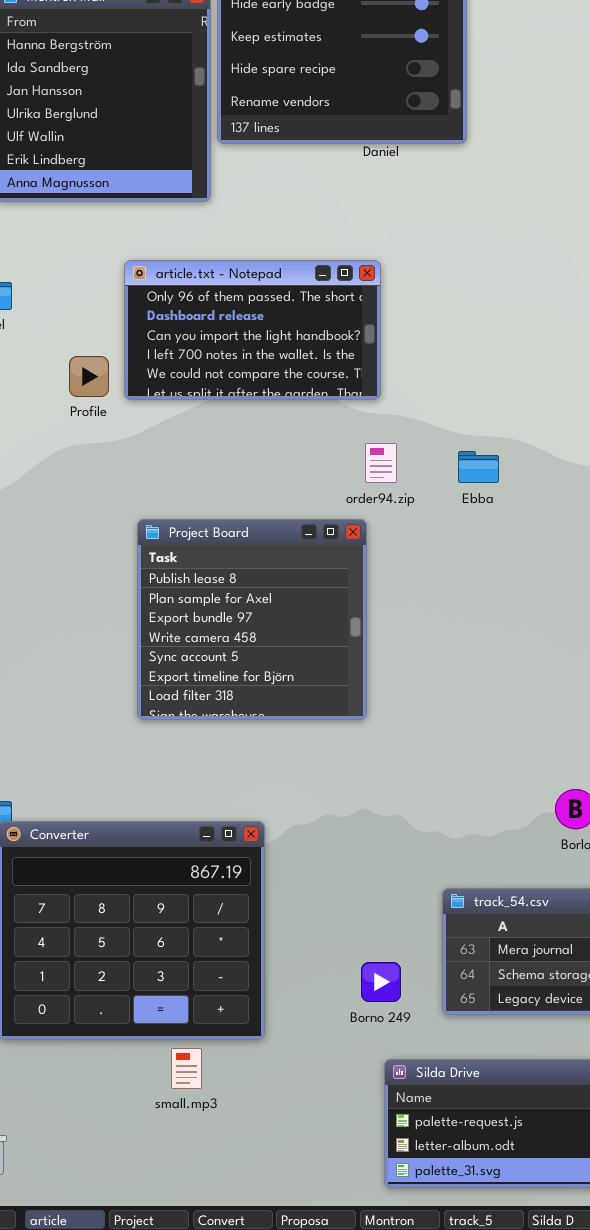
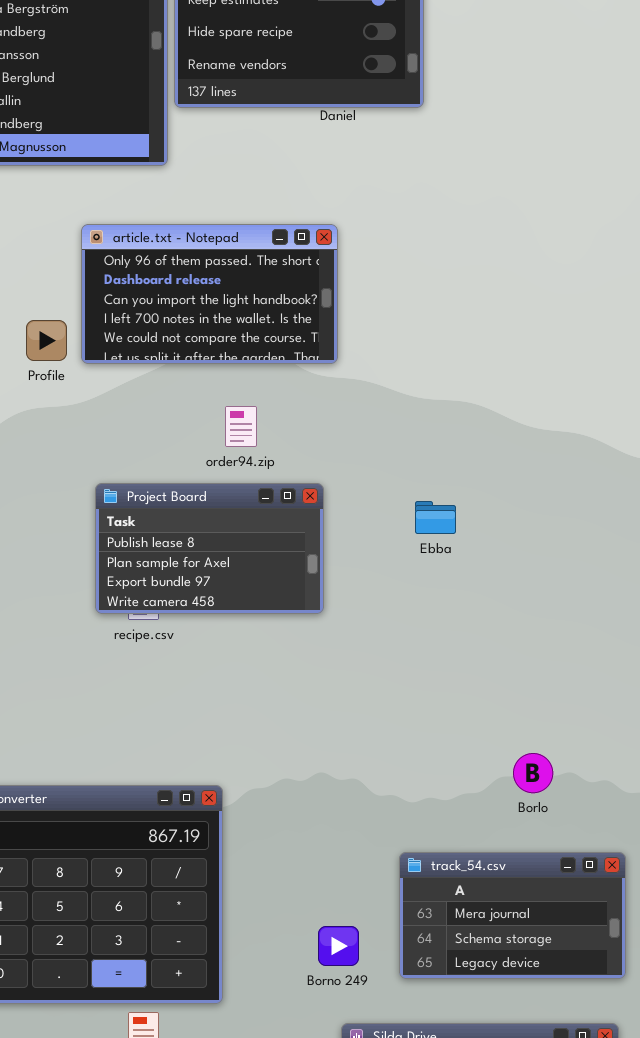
order94.zip: [365,443,397,483] -> [225,406,257,447], moved
Ebba: [458,451,499,483] -> [415,501,456,534], moved
Project Board: [137,519,367,720] -> [95,483,324,614], resized

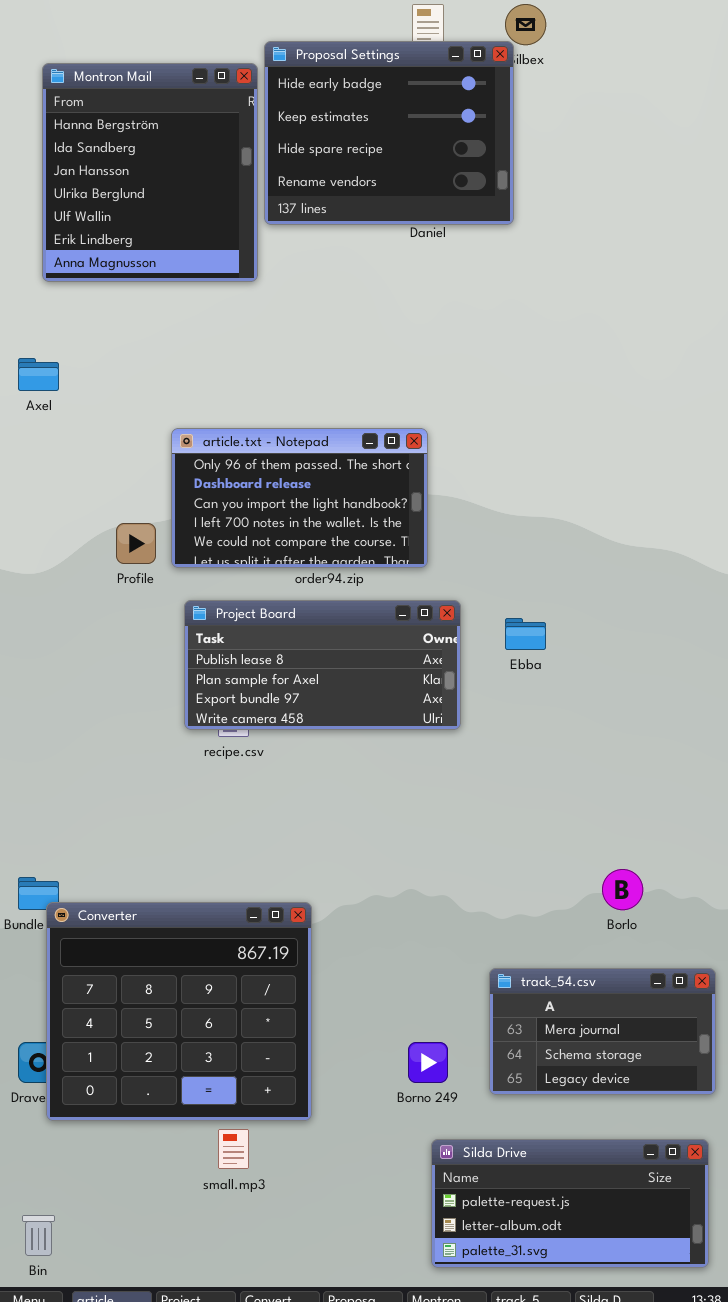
article.txt - Notepad: [81,224,338,364] -> [171,428,428,568], moved
Profile: [26,320,67,361] -> [116,523,156,564], moved
Project Board: [95,483,324,614] -> [184,600,461,730], resized

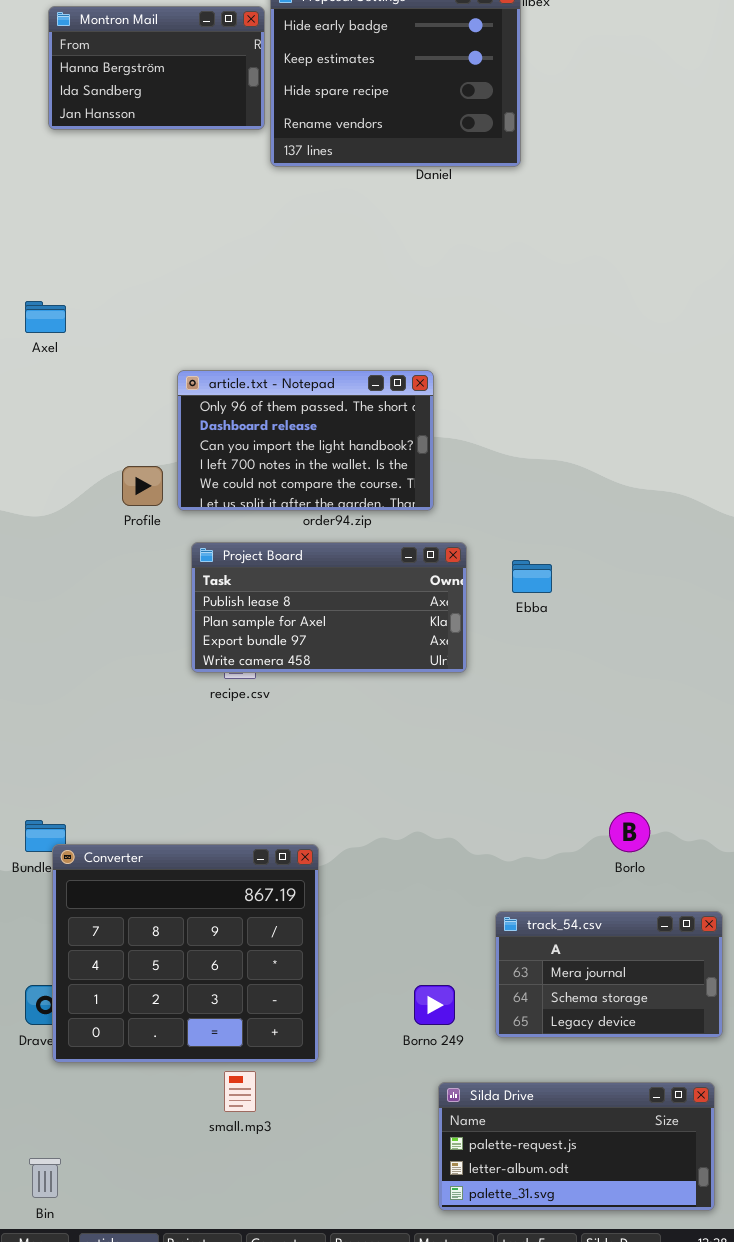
Montron Mail: [42,63,258,282] -> [48,6,265,130], resized

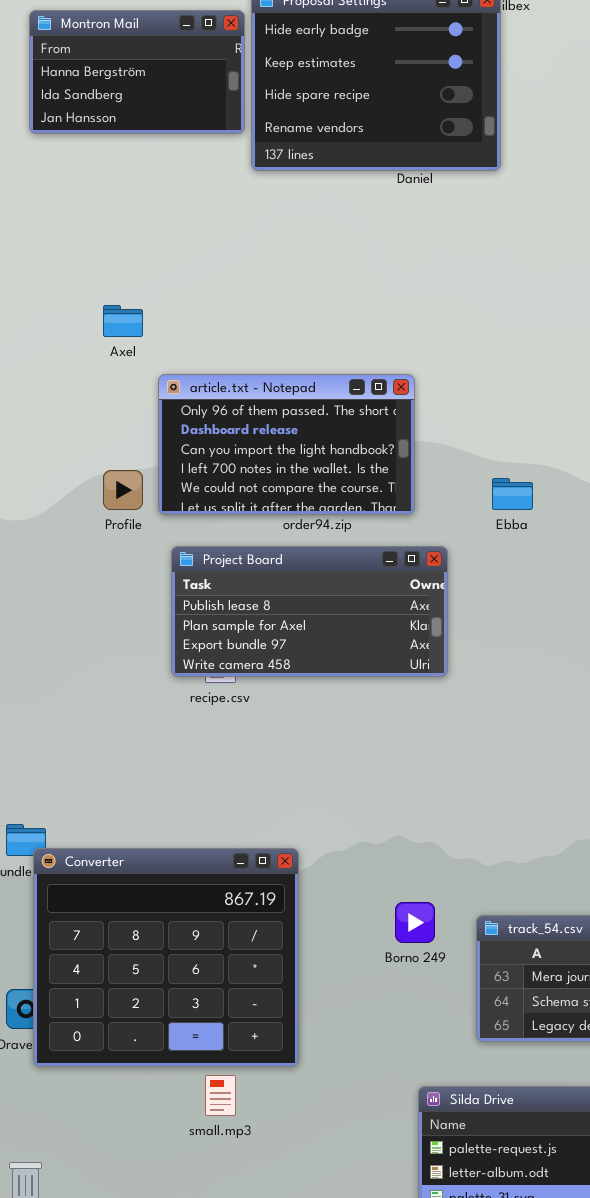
Axel: [25,301,66,333] -> [103,305,143,337], moved
Ebba: [512,560,552,593] -> [492,478,533,510], moved
Borno 249: [414,985,455,1025] -> [395,902,435,943], moved

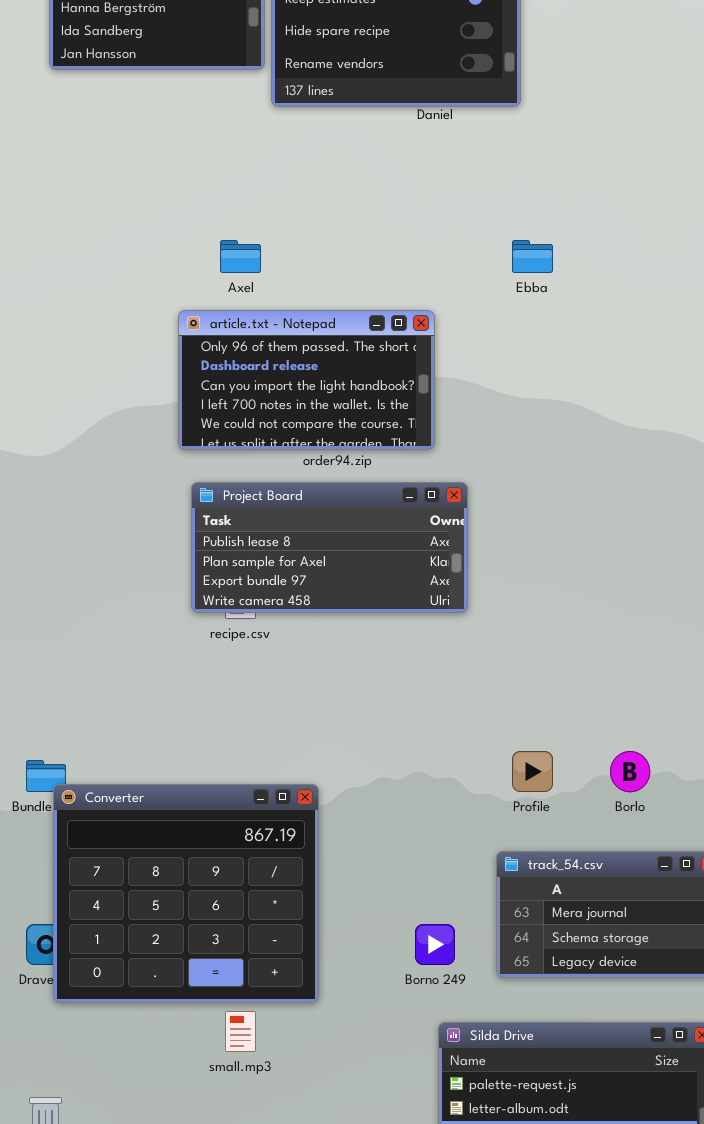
Axel: [103,305,143,337] -> [220,240,261,273], moved
Profile: [103,470,143,510] -> [512,751,553,792], moved
Ebba: [492,478,533,510] -> [512,240,553,273], moved
Borno 249: [395,902,435,943] -> [415,924,455,965], moved

